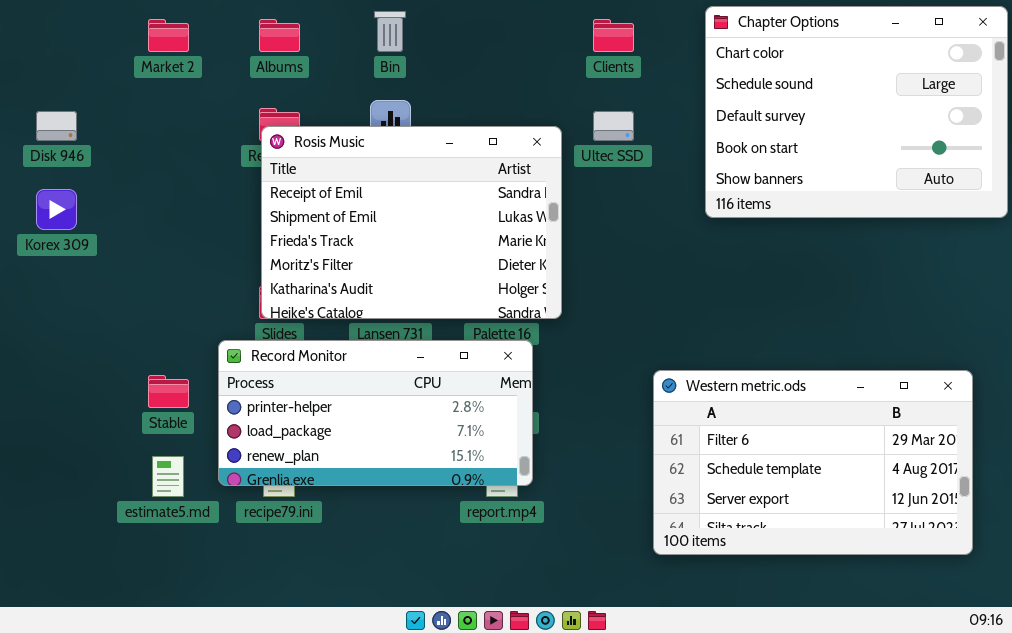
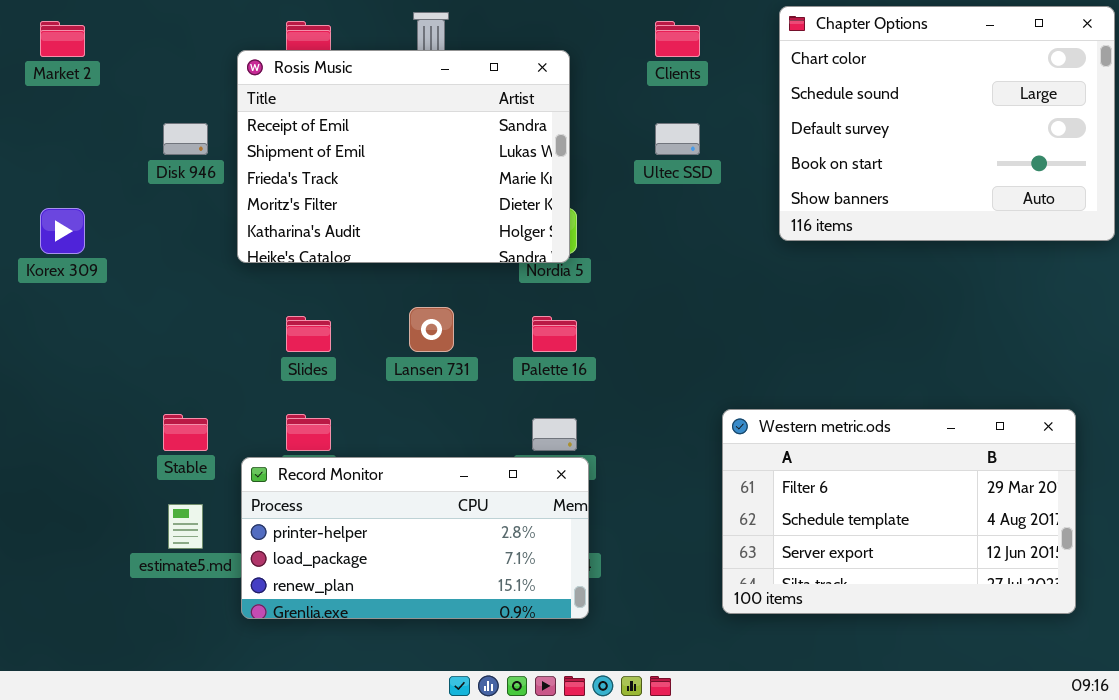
Market 2: [148,19,189,52] -> [40,21,85,57], moved
Disk 946: [36,111,77,141] -> [163,123,208,155], moved
Rosis Music: [261,126,562,319] -> [237,50,570,263], moved
Record Monitor: [218,340,533,486] -> [241,457,589,619], moved

